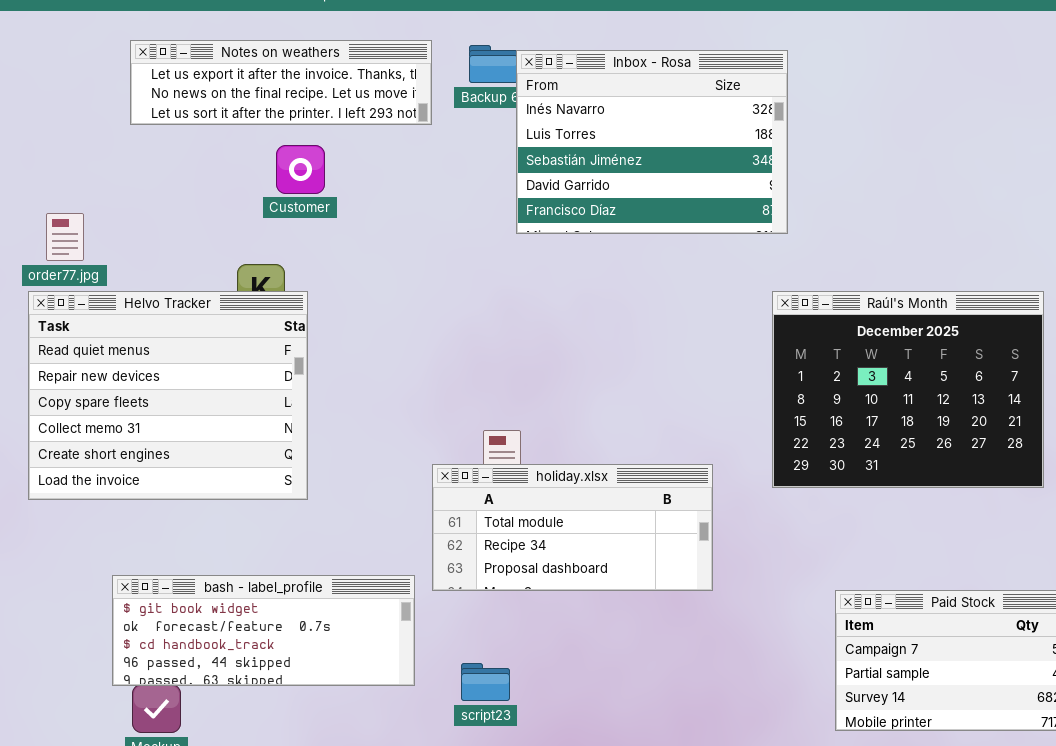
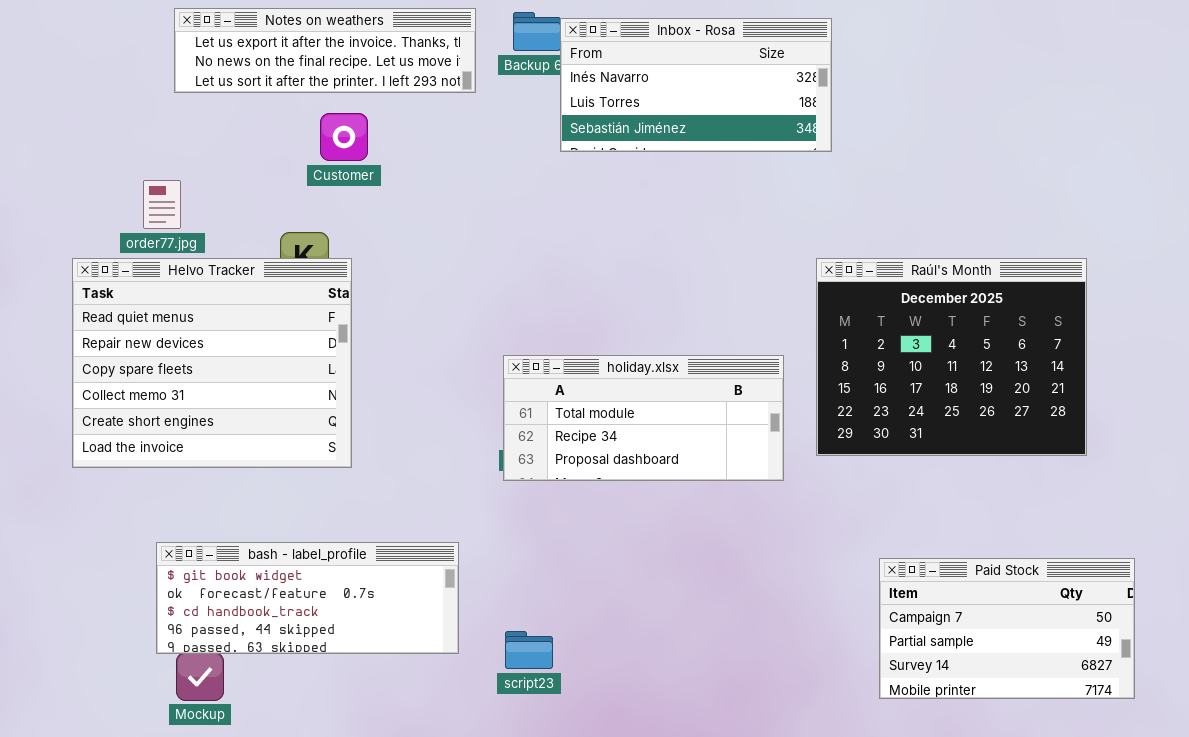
Inbox - Rosa: [516,50,788,234] -> [560,18,832,152], resized
order77.jpg: [46,213,84,261] -> [143,180,181,229], moved
holiday.xlsx: [432,464,713,591] -> [503,355,784,481], moved

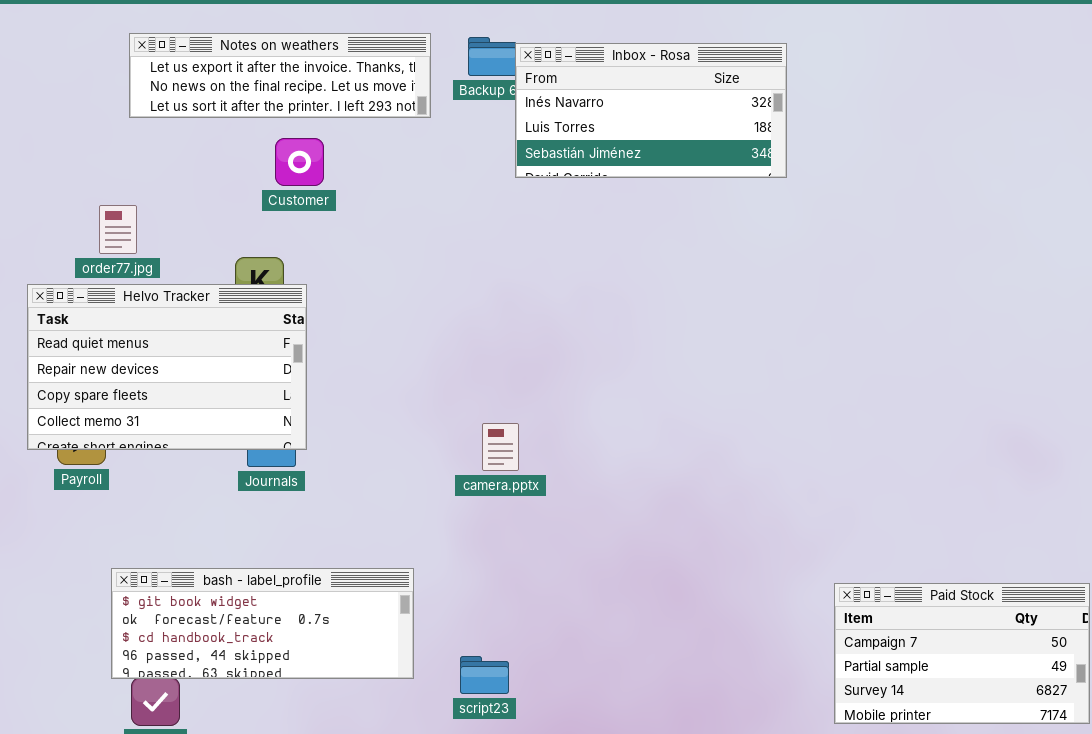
Helvo Tracker: [72,258,352,468] -> [27,284,307,450], resized
Raúl's Month: [816,258,1087,456] -> none, closed
holiday.xlsx: [503,355,784,481] -> none, closed

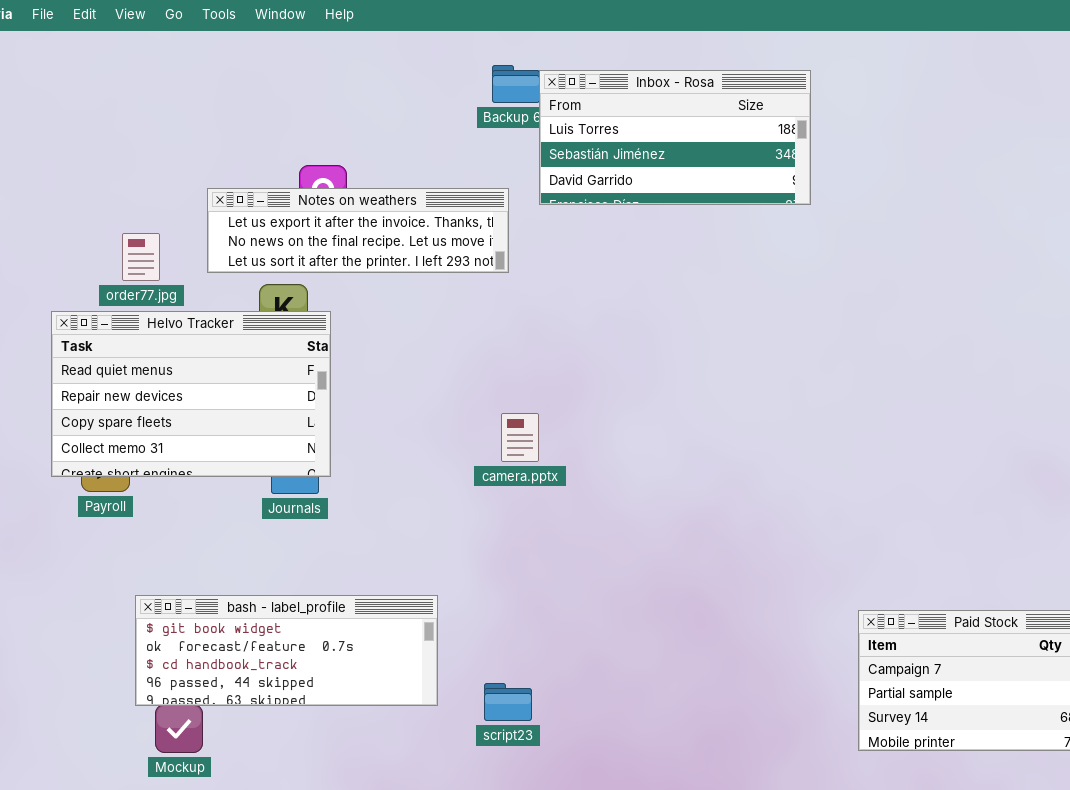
Notes on weathers: [129,33,431,118] -> [207,188,509,273], moved
Inbox - Rosa: [515,43,787,178] -> [539,70,811,205], scrolled down 1 row
camera.pptx: [482,423,519,471] -> [501,413,539,462], moved

